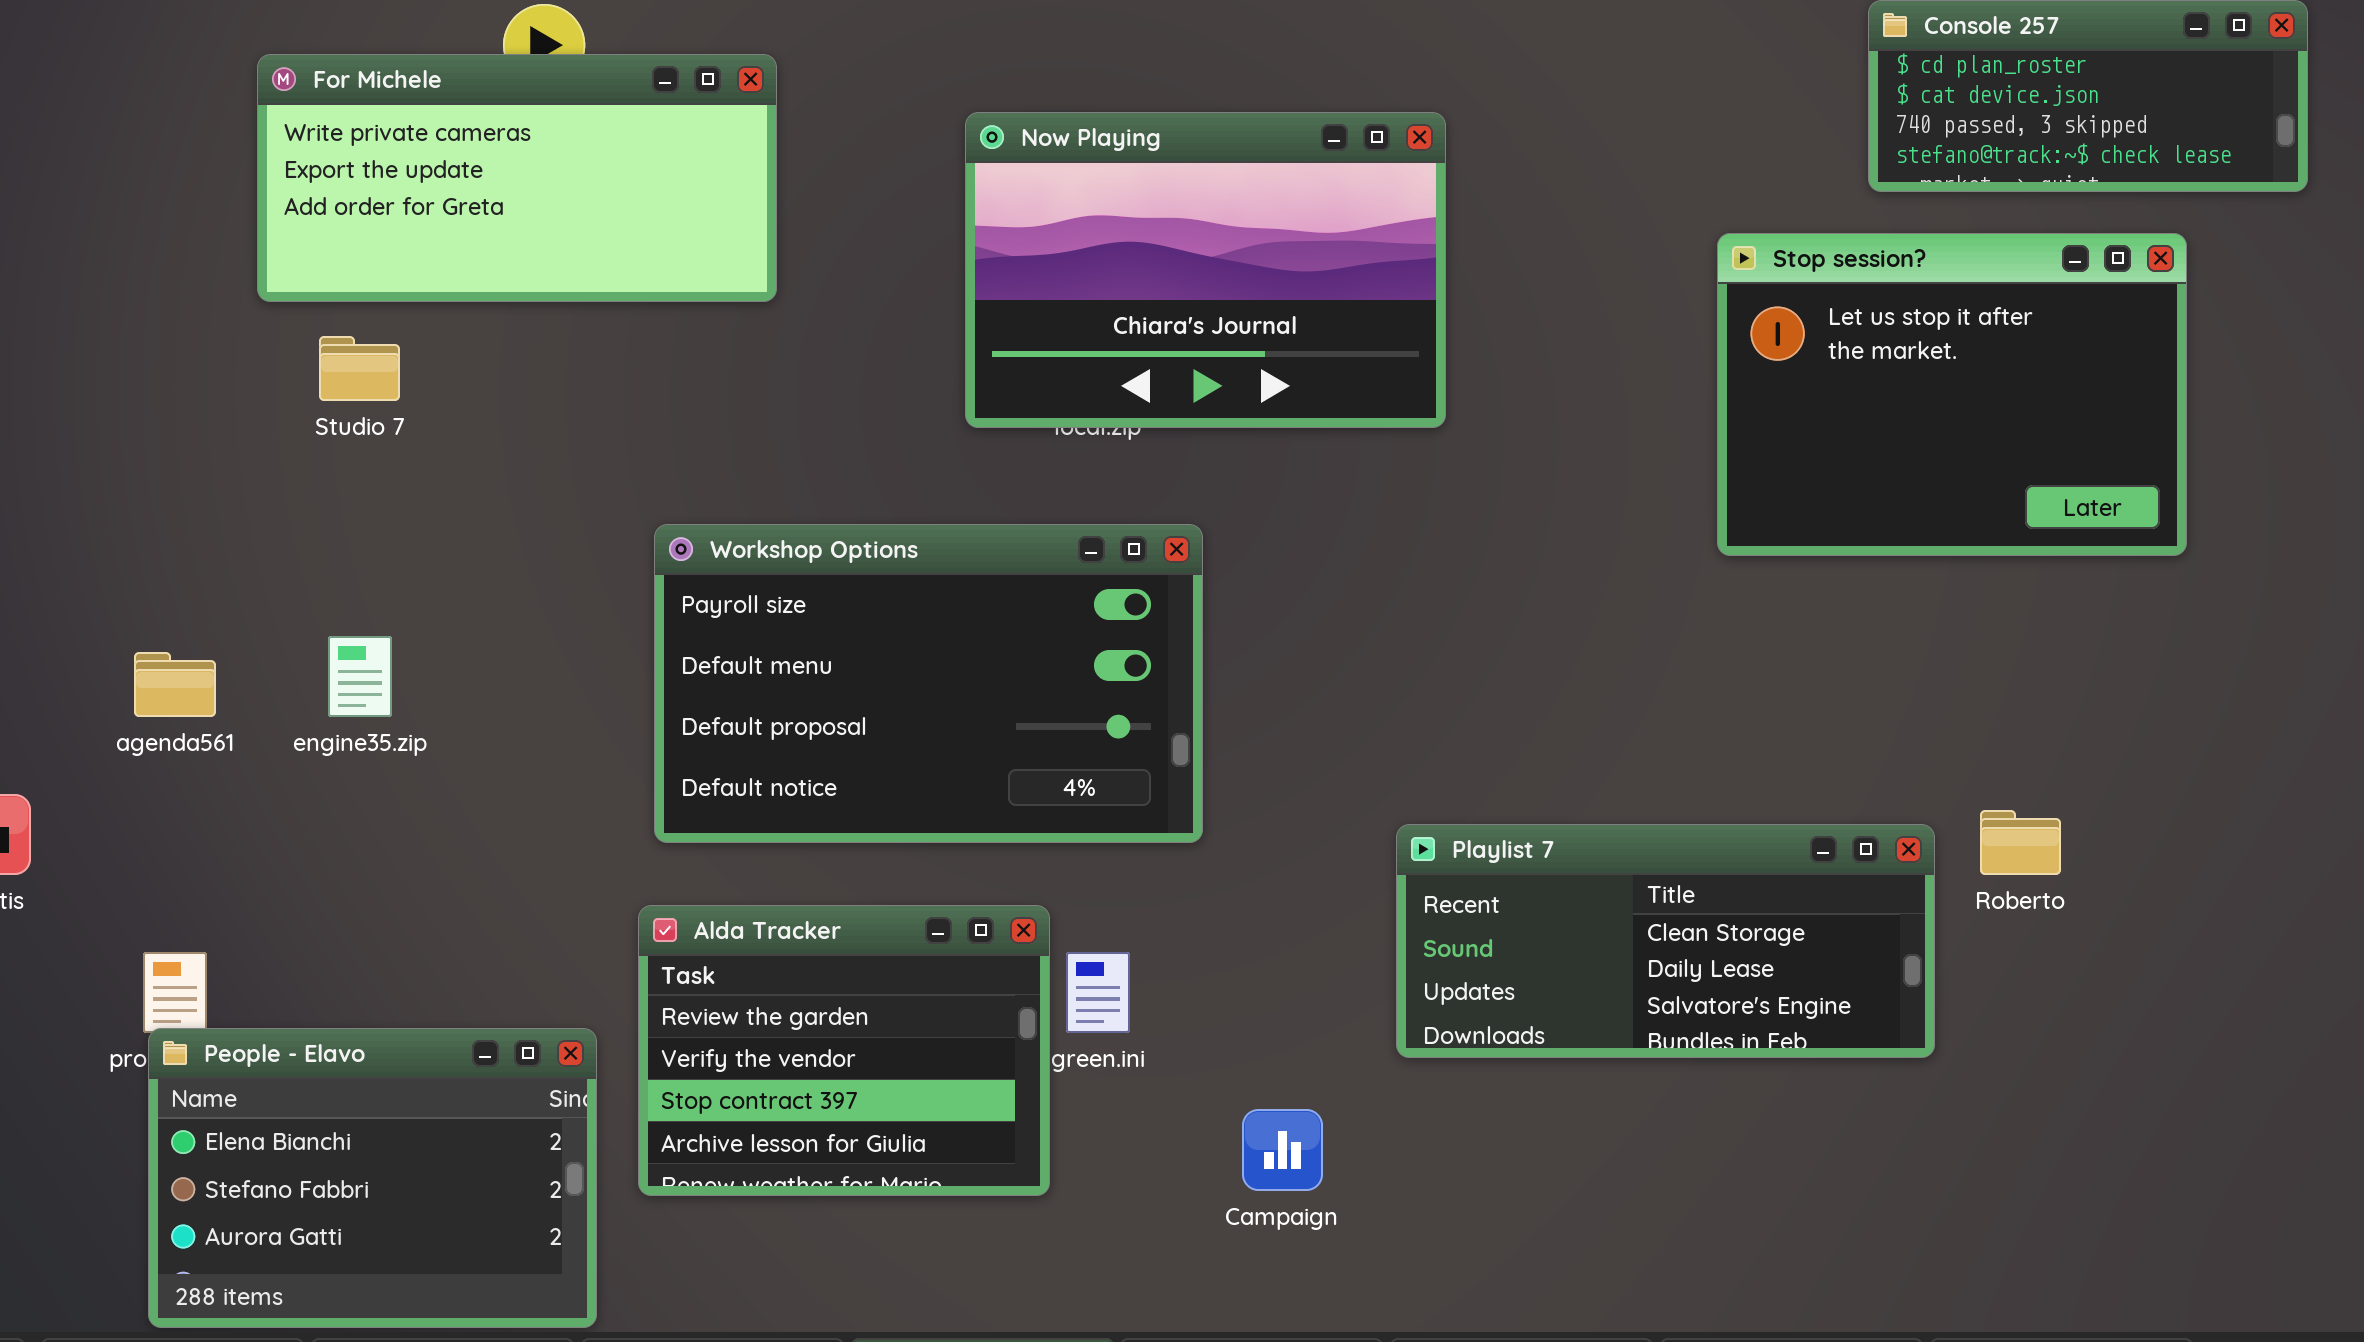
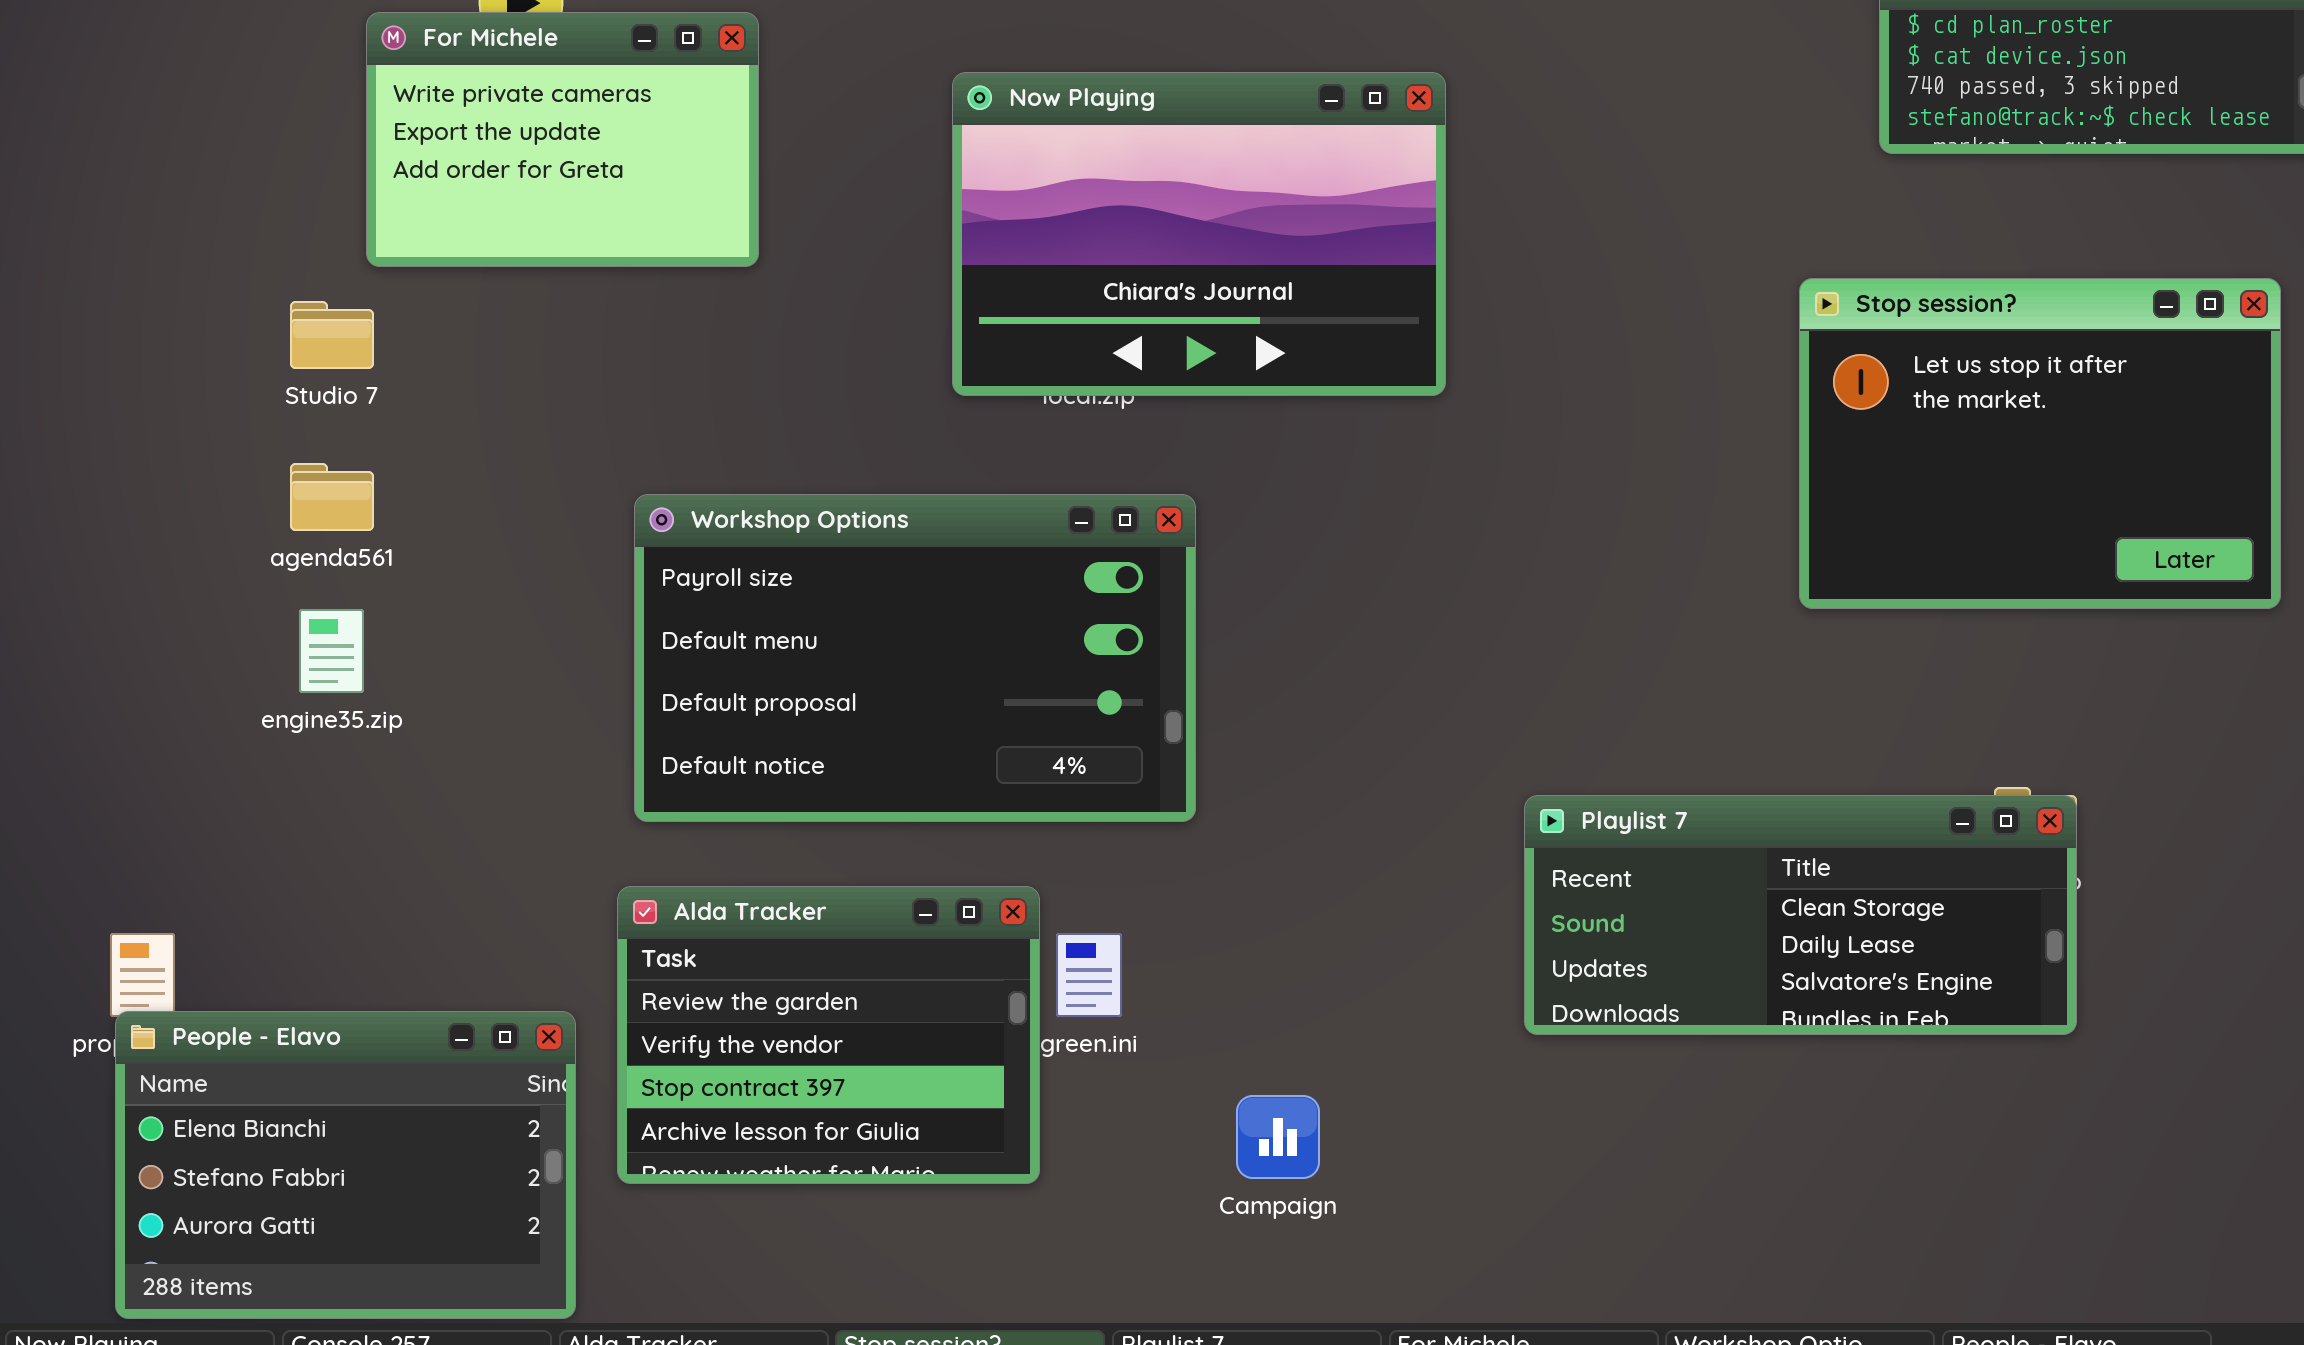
For Michele: [257,54,777,302] -> [366,12,759,267], resized
Stop session?: [1717,233,2187,556] -> [1799,278,2281,609], moved
agenda561: [134,652,216,717] -> [290,463,374,531], moved
Playlist 7: [1396,824,1935,1058] -> [1524,795,2077,1035], moved

